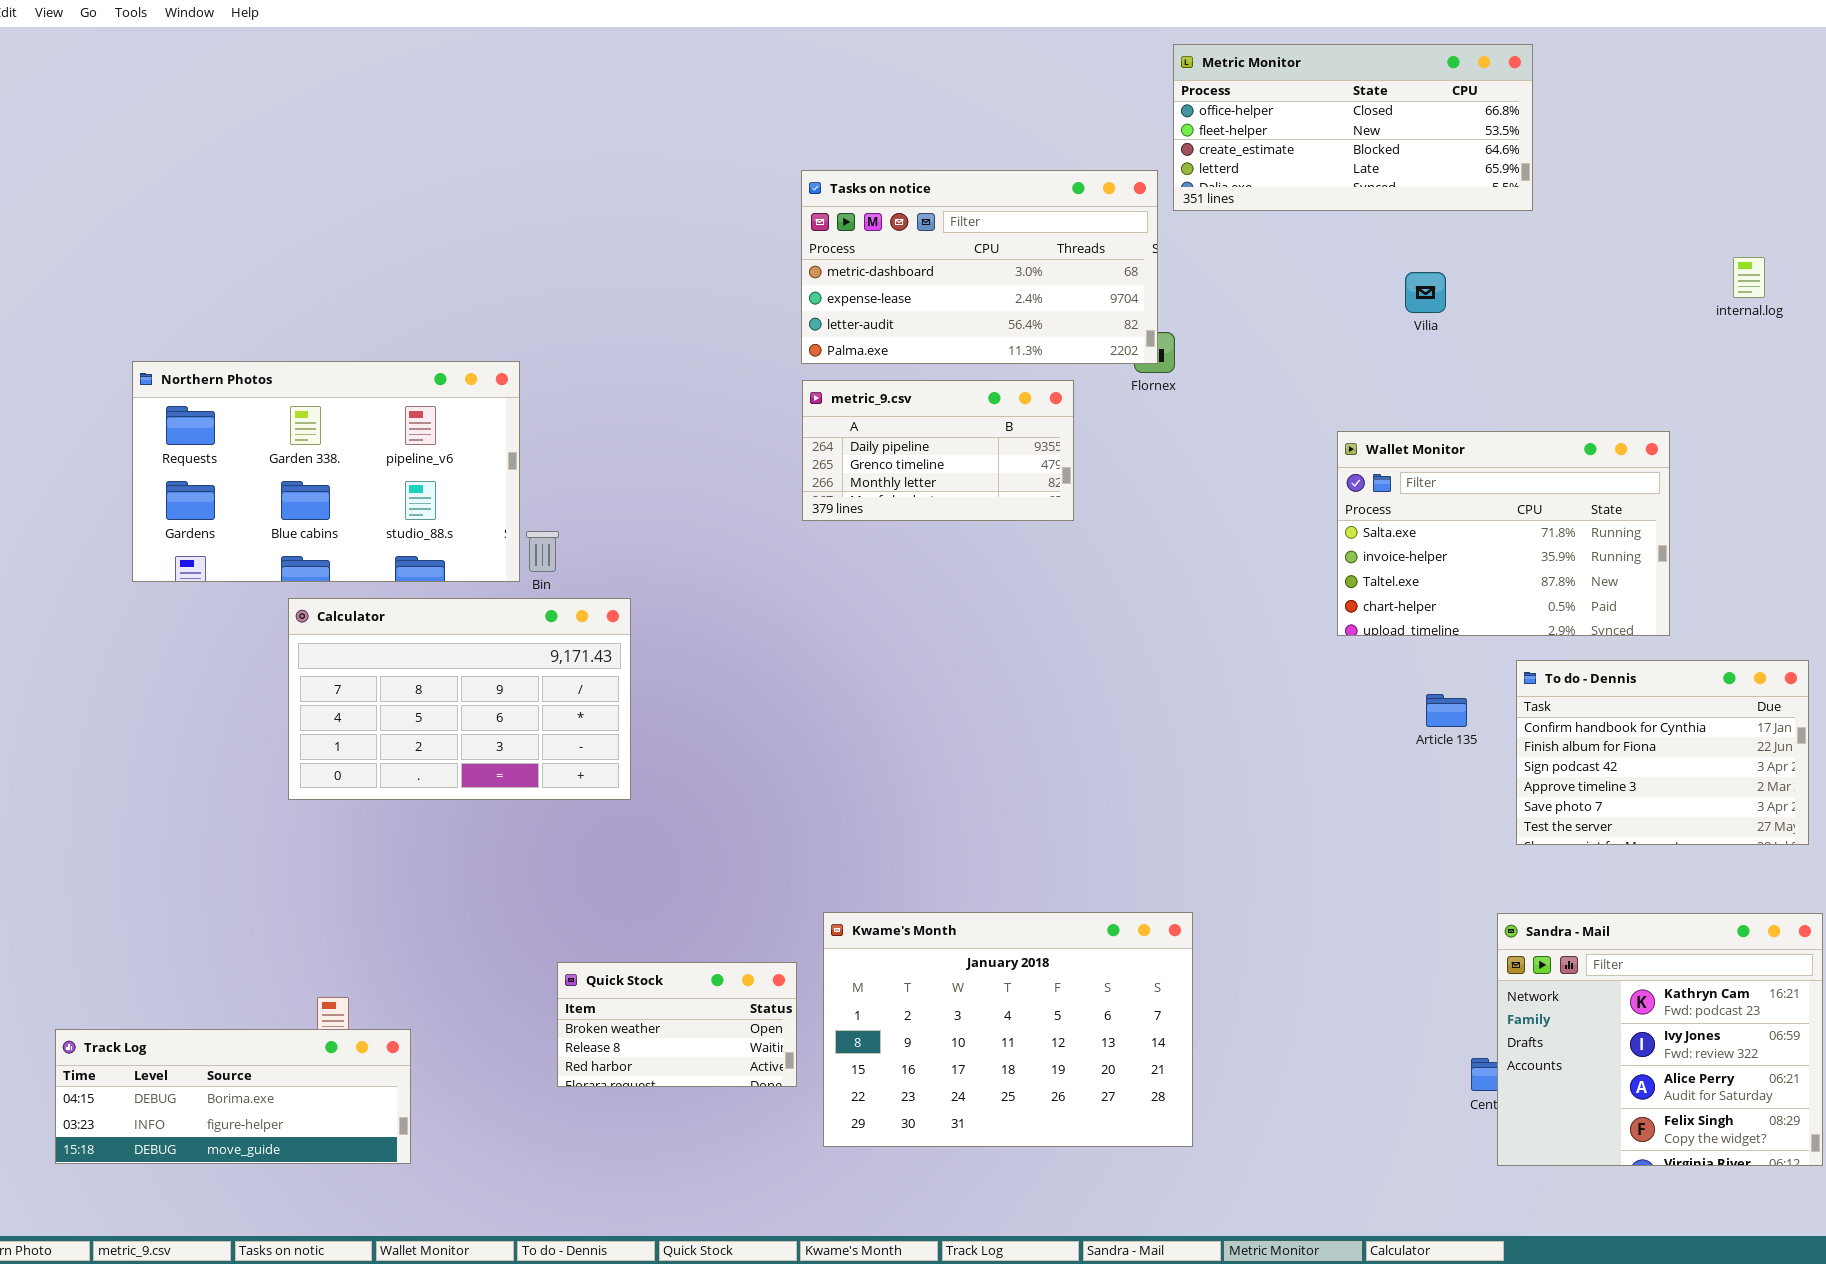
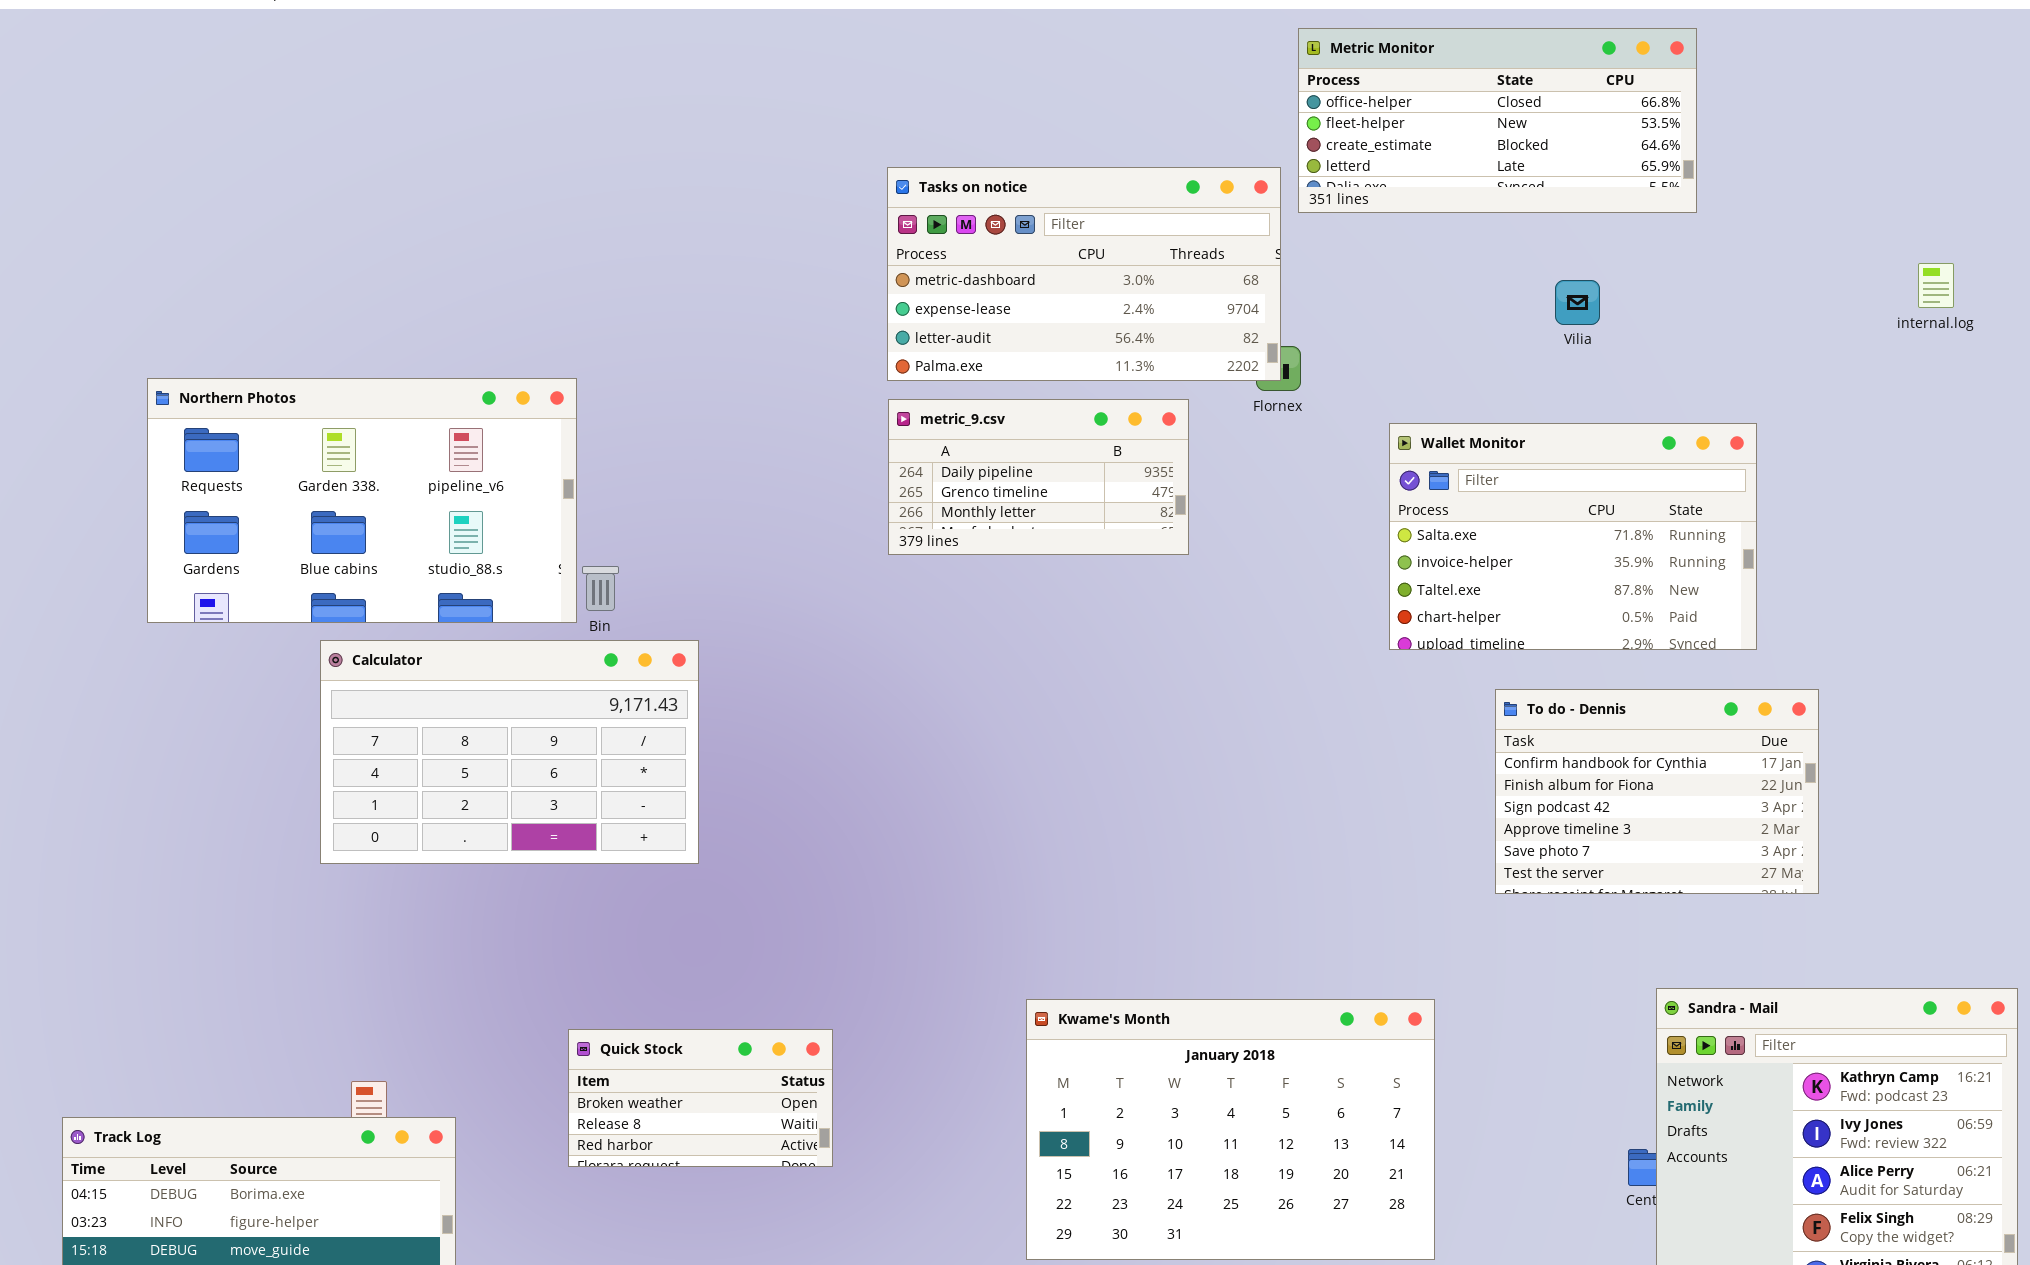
Wallet Monitor: [1337,431,1670,636] -> [1389,423,1757,650], moved
To do - Dennis: [1516,660,1809,845] -> [1495,689,1819,894], moved
Kwame's Month: [823,912,1193,1147] -> [1026,999,1435,1260], moved
Quick Stock: [557,962,797,1087] -> [568,1029,833,1167], moved

